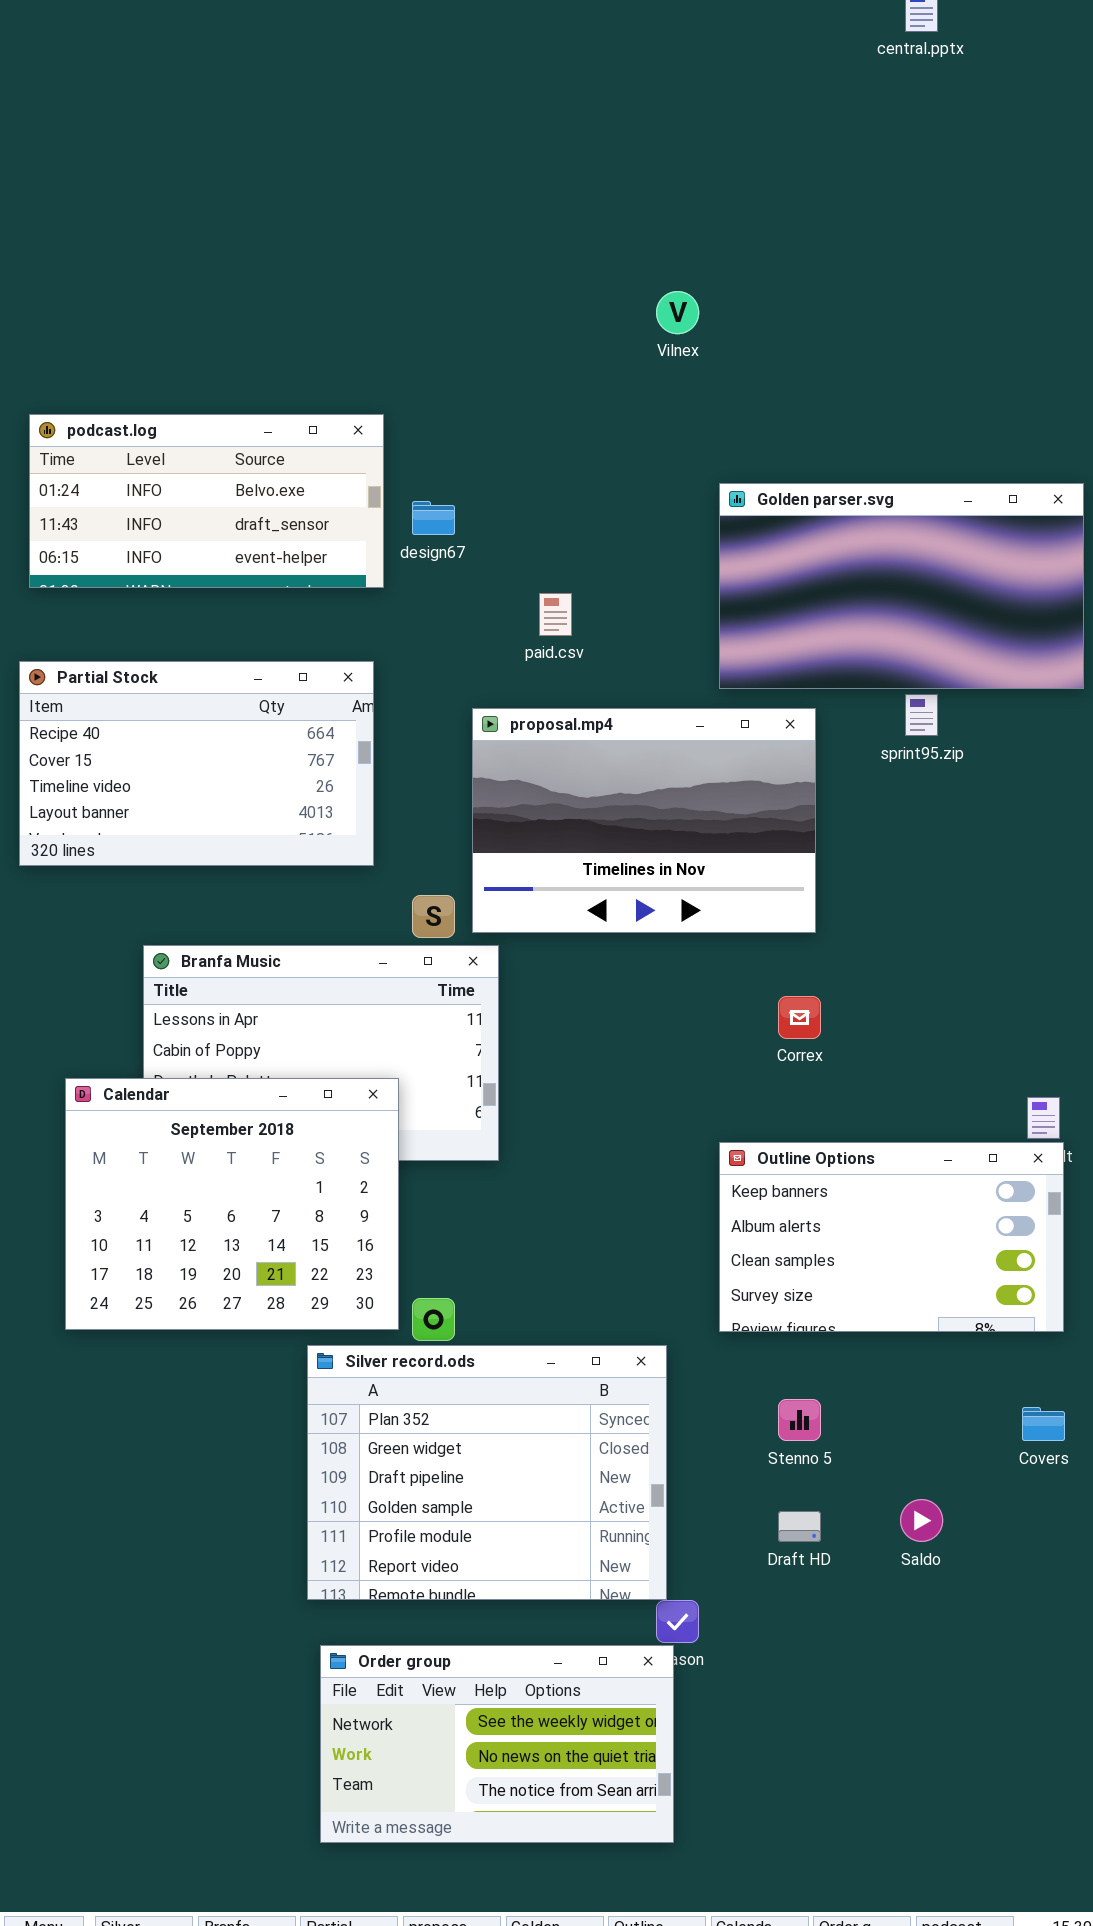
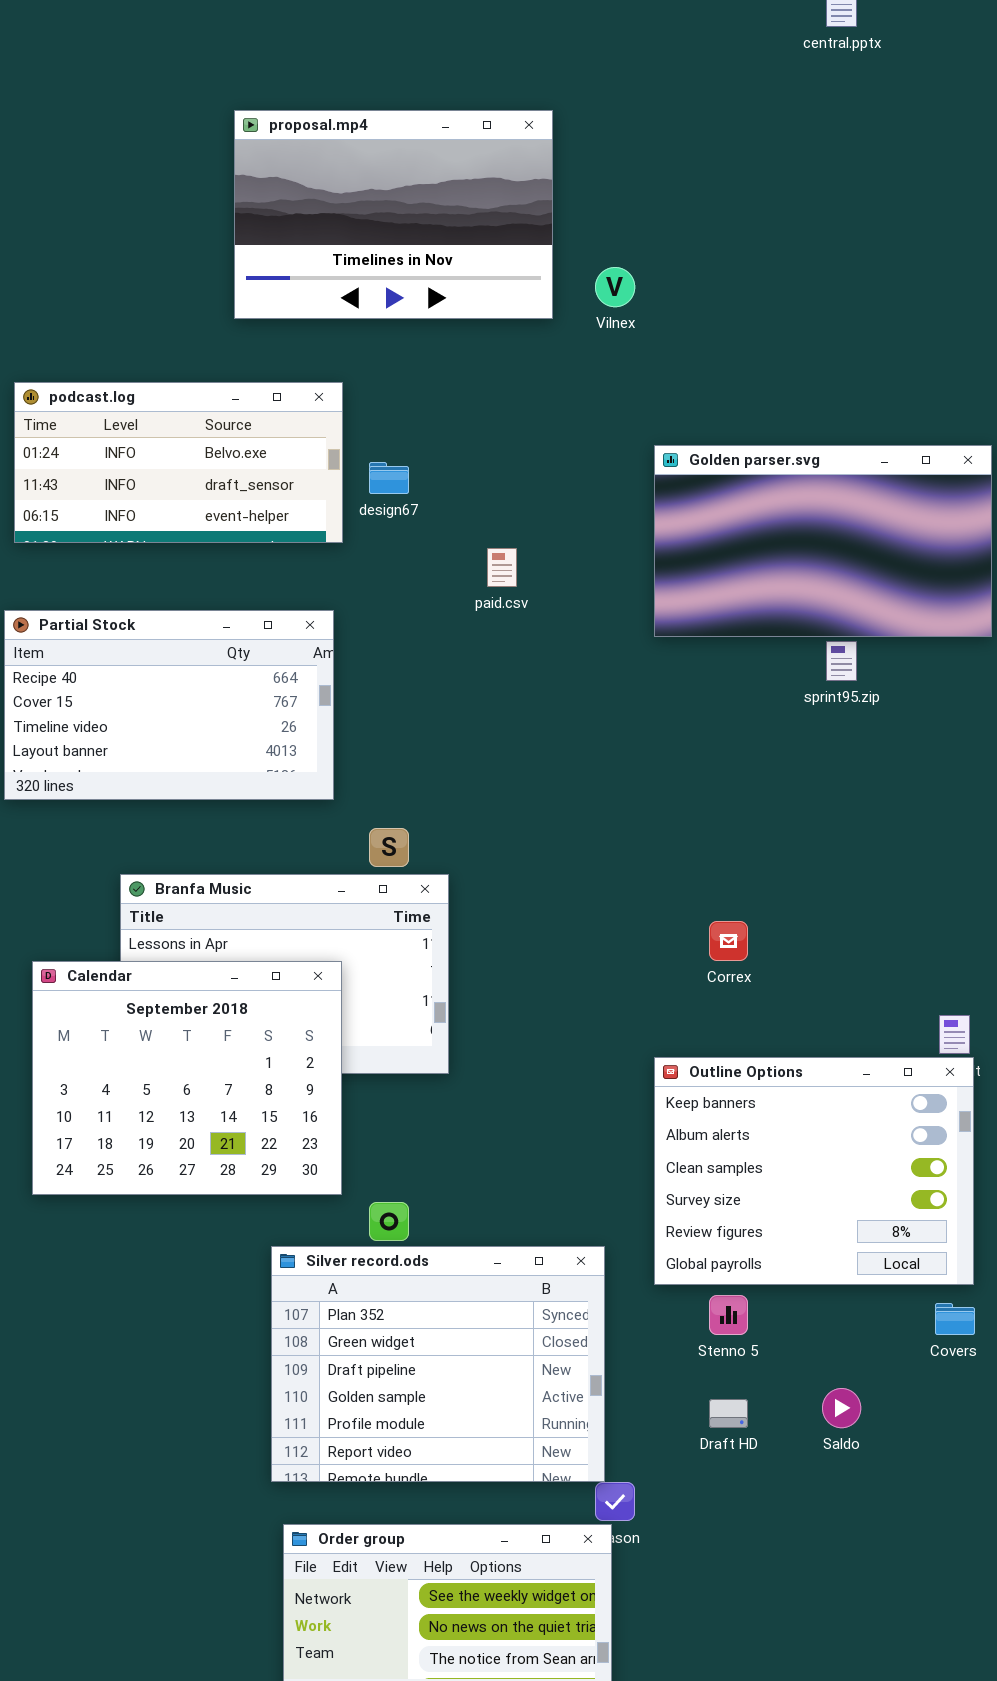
proposal.mp4: [472,708,816,933] -> [234,110,553,319], moved
Calendar: [65,1078,399,1330] -> [32,961,342,1195], moved
Outline Options: [719,1142,1064,1332] -> [654,1057,974,1285], resized

